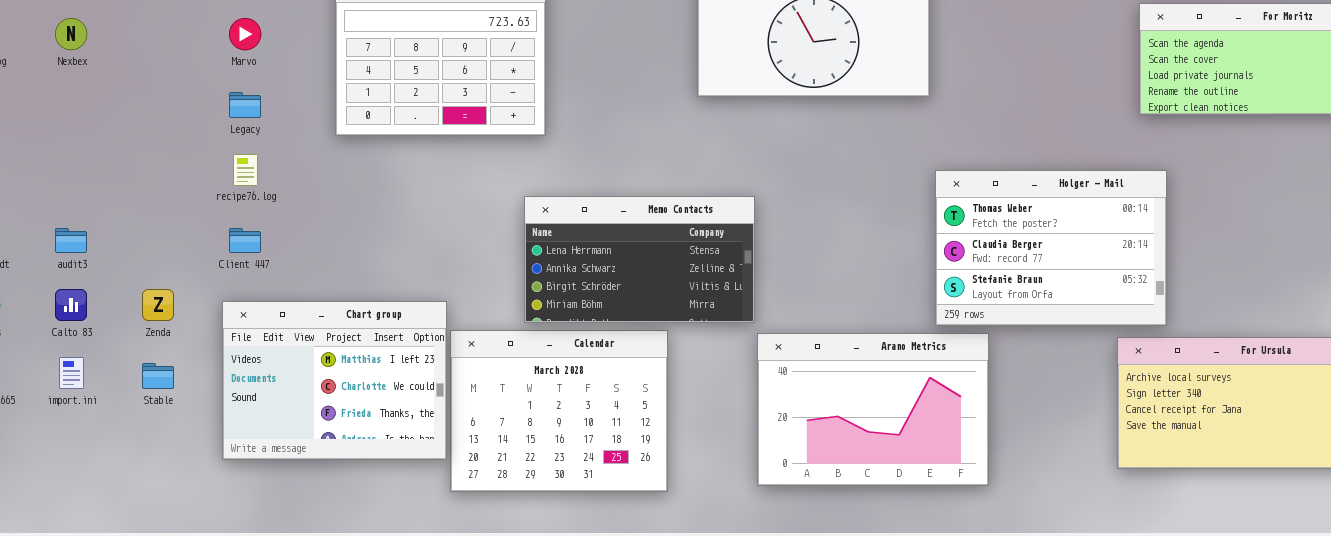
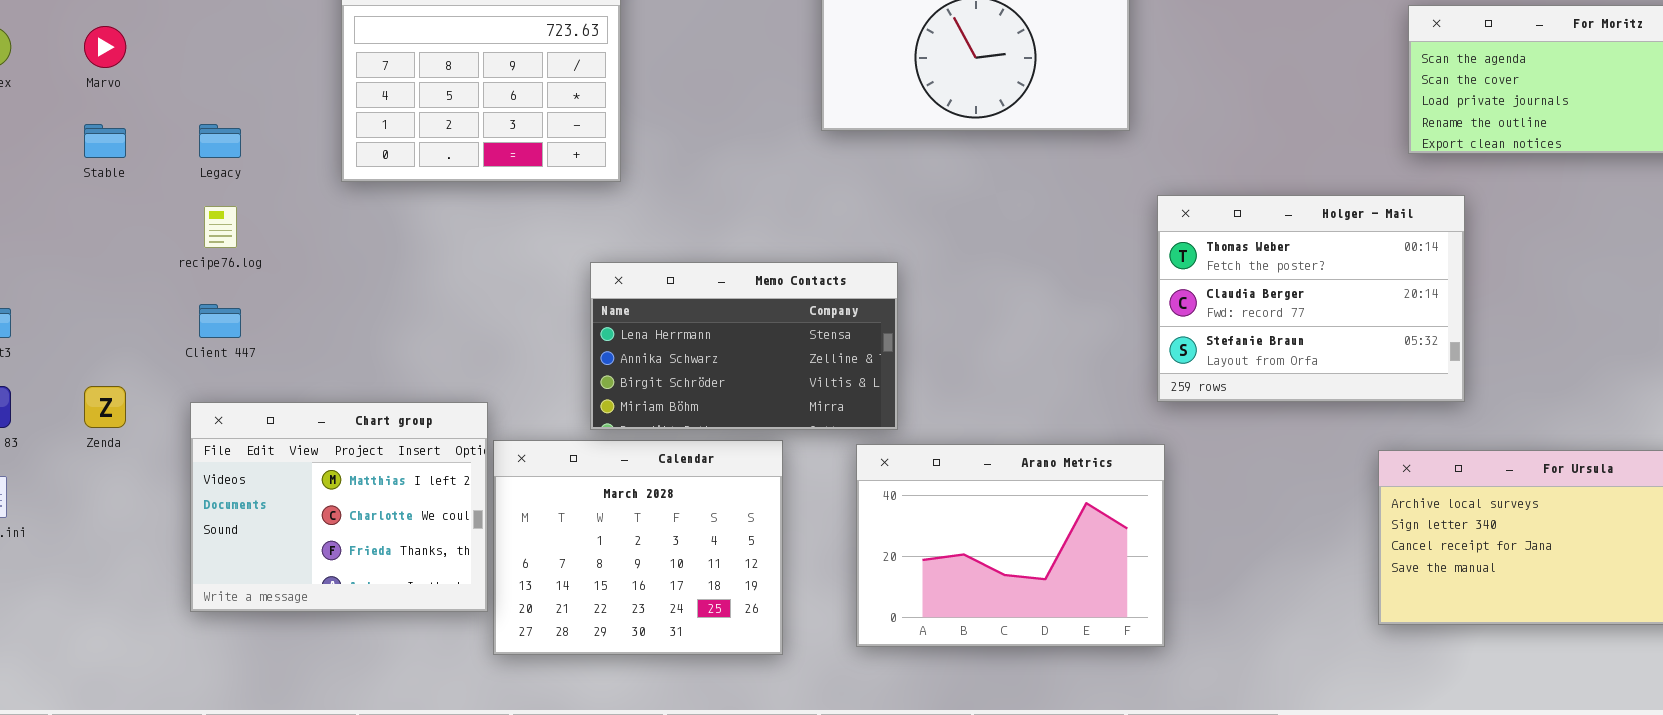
Marvo: [229,18,261,50] -> [84,26,126,68], moved
Holger - Mail: [935,170,1167,326] -> [1157,195,1465,402], moved
Arano Metrics: [757,333,989,486] -> [856,444,1165,647], moved
Stable: [142,363,174,389] -> [84,124,126,158], moved

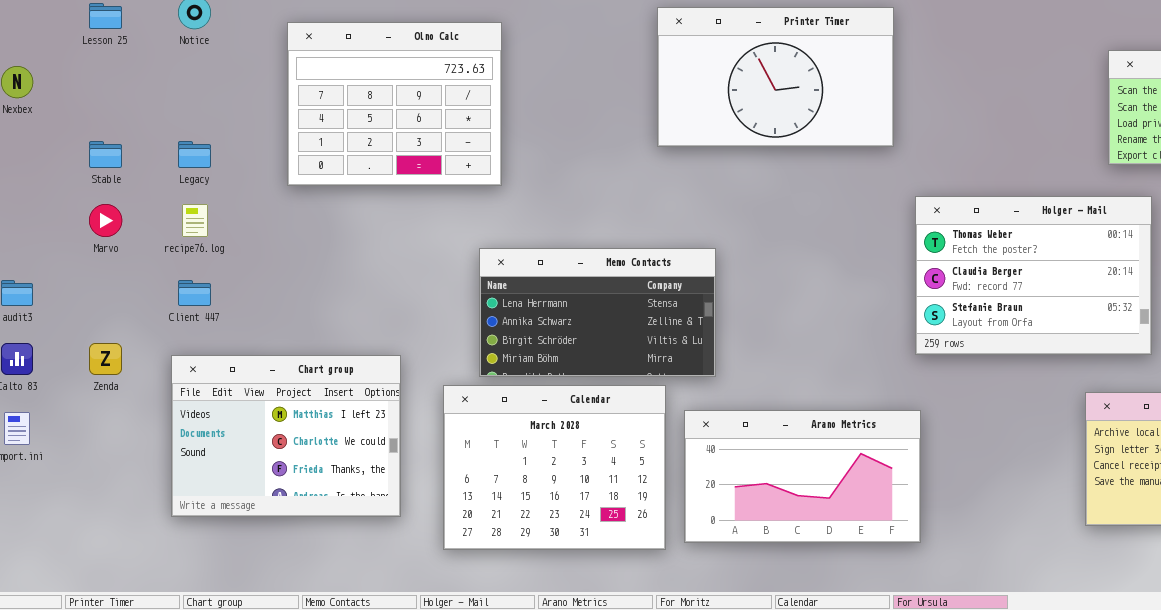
Marvo: [84,26,126,68] -> [89,204,122,237], moved
Calendar: [493,440,783,655] -> [443,385,666,550], moved
Arano Metrics: [856,444,1165,647] -> [684,410,921,543], resized

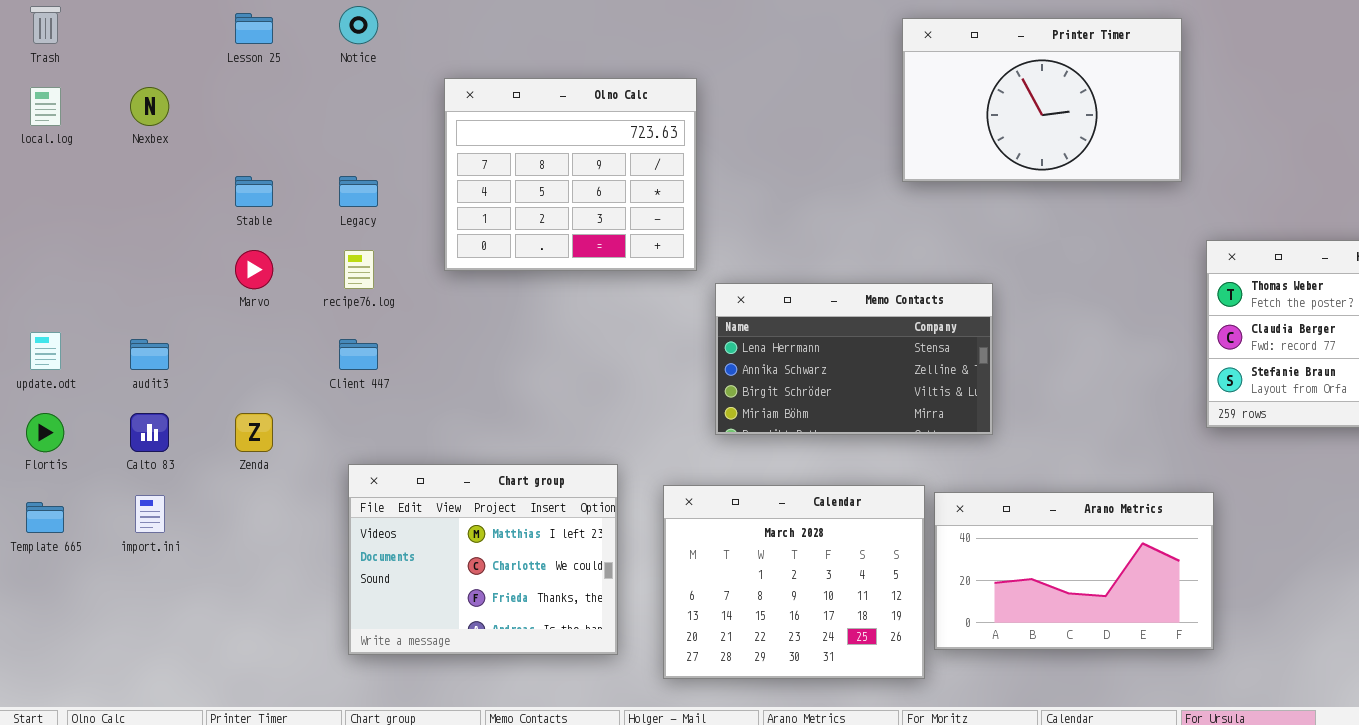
Olno Calc: [287,22,502,186] -> [444,78,697,271], moved
Memo Contacts: [479,248,716,377] -> [715,283,993,435], moved
Chart group: [171,355,401,517] -> [348,464,618,655], moved
Calendar: [443,385,666,550] -> [663,485,925,679], moved

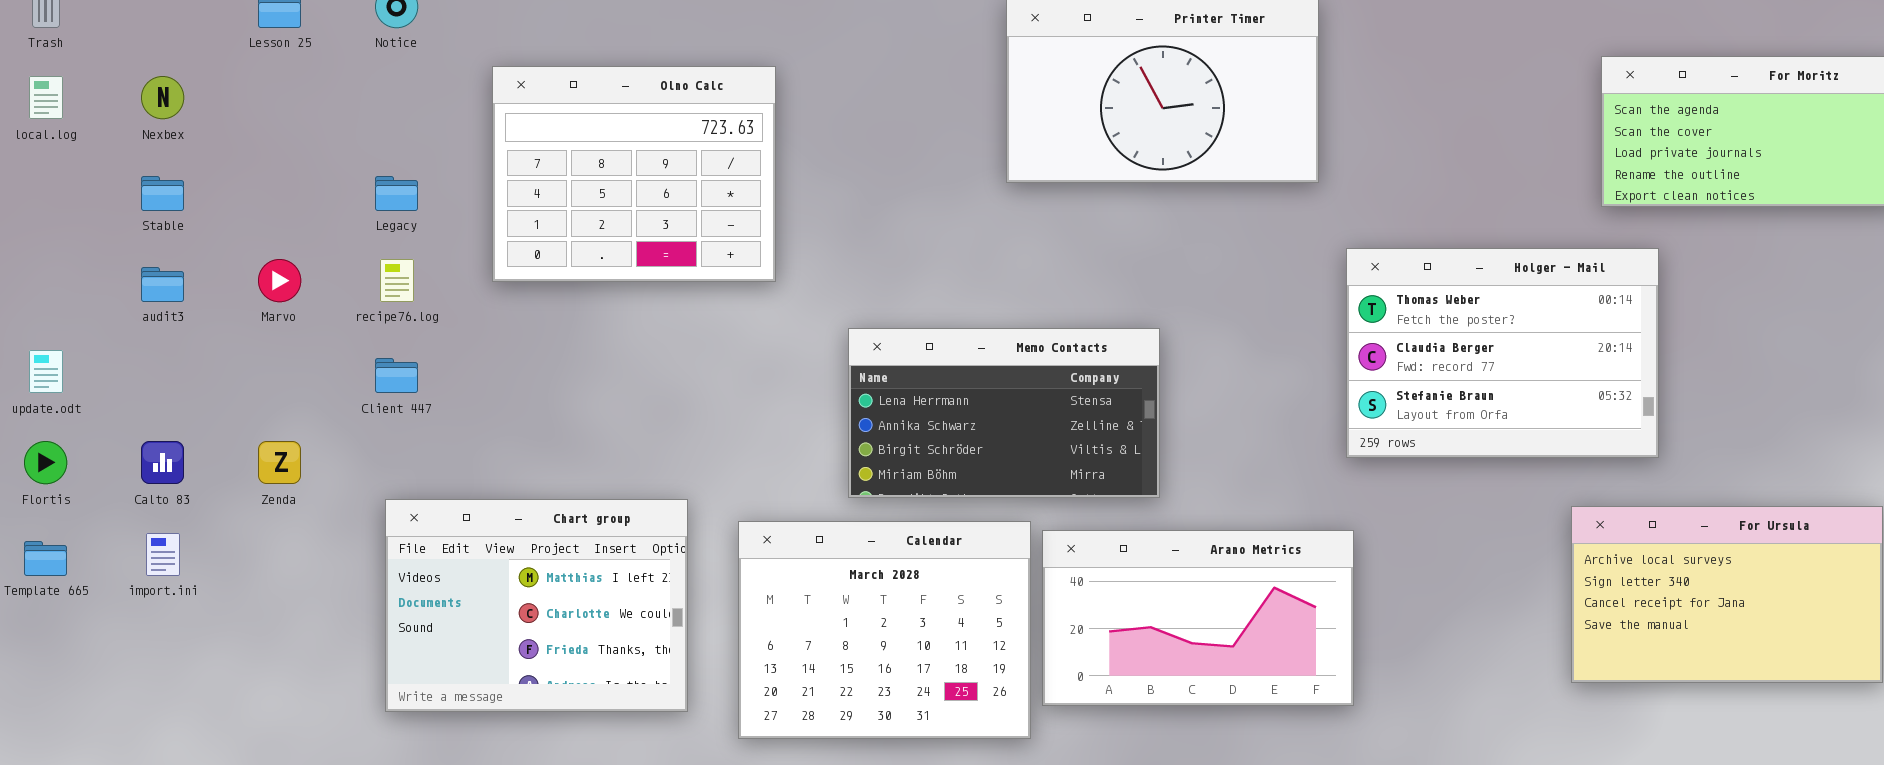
Stable: [235,176,273,207] -> [141,176,184,211], moved
Memo Contacts: [715,283,993,435] -> [848,328,1160,498], moved
audit3: [130,339,169,370] -> [141,267,184,302], moved

